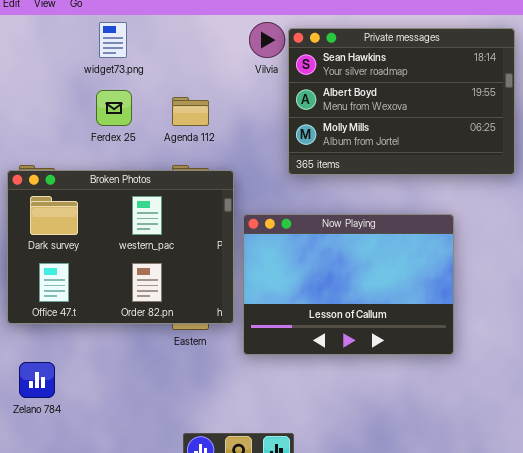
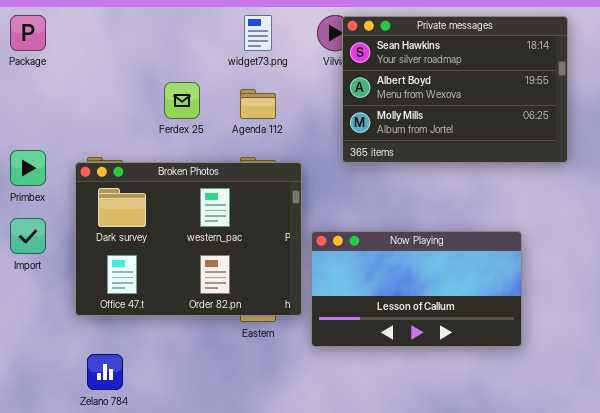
widget73.png: [99,22,127,58] -> [244,15,272,51], moved
Private messages: [288,28,515,175] -> [342,16,568,163], moved
Now Playing: [243,214,454,355] -> [311,231,522,347], resized

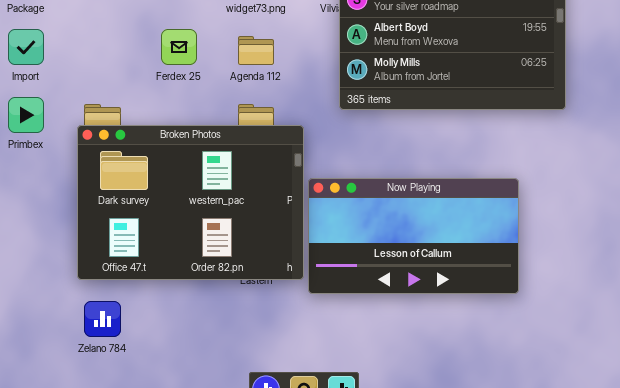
Broken Photos: [75,162,302,316] -> [77,125,304,280], moved
Import: [10,218,46,254] -> [8,29,44,65], moved

